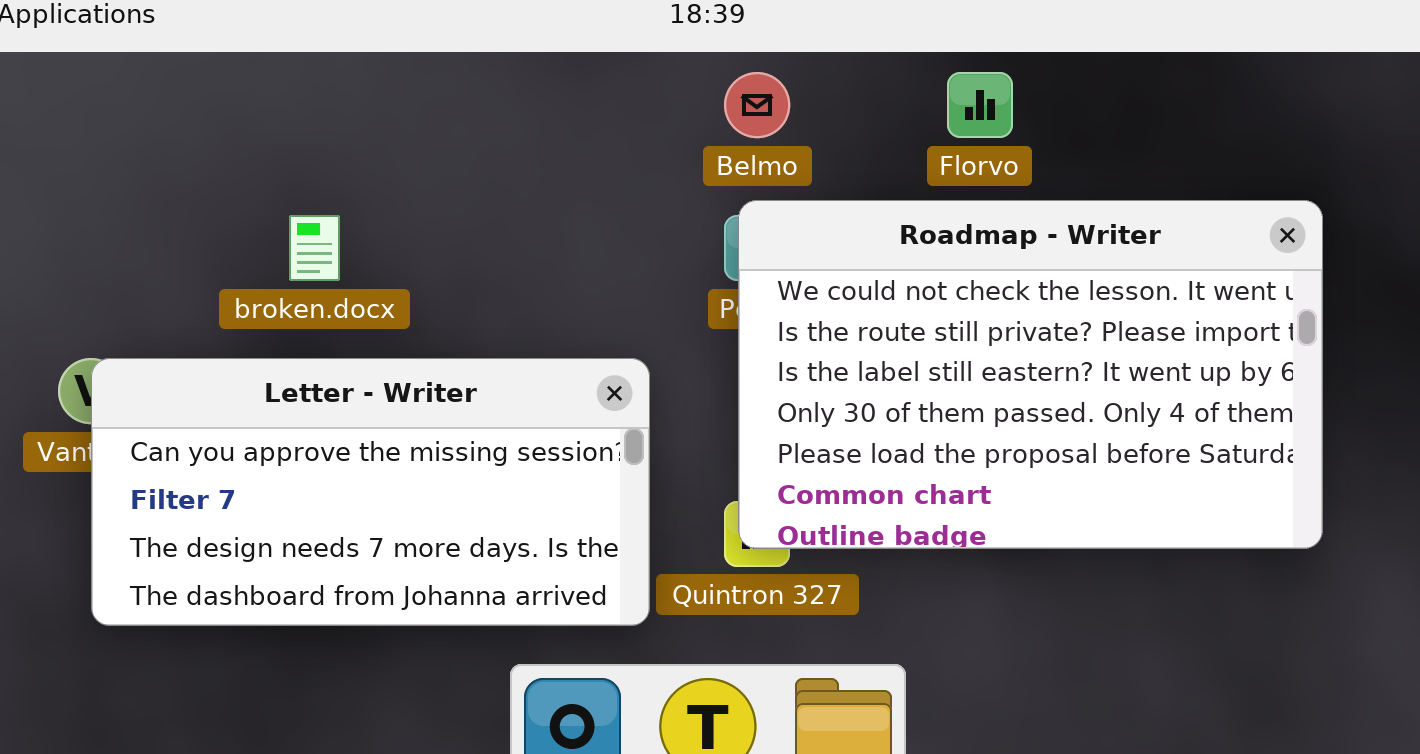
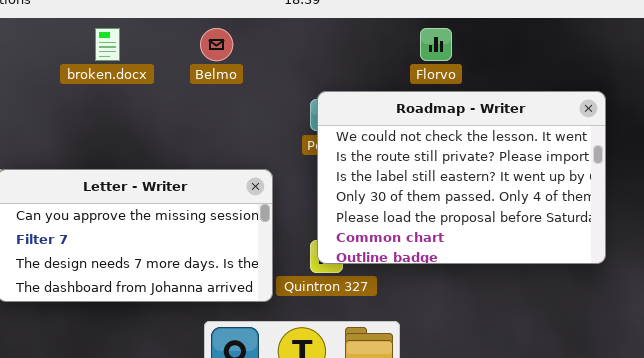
Belmo: [724,72,790,138] -> [200,28,233,61], moved
broken.docx: [289,215,340,281] -> [95,28,120,61], moved

